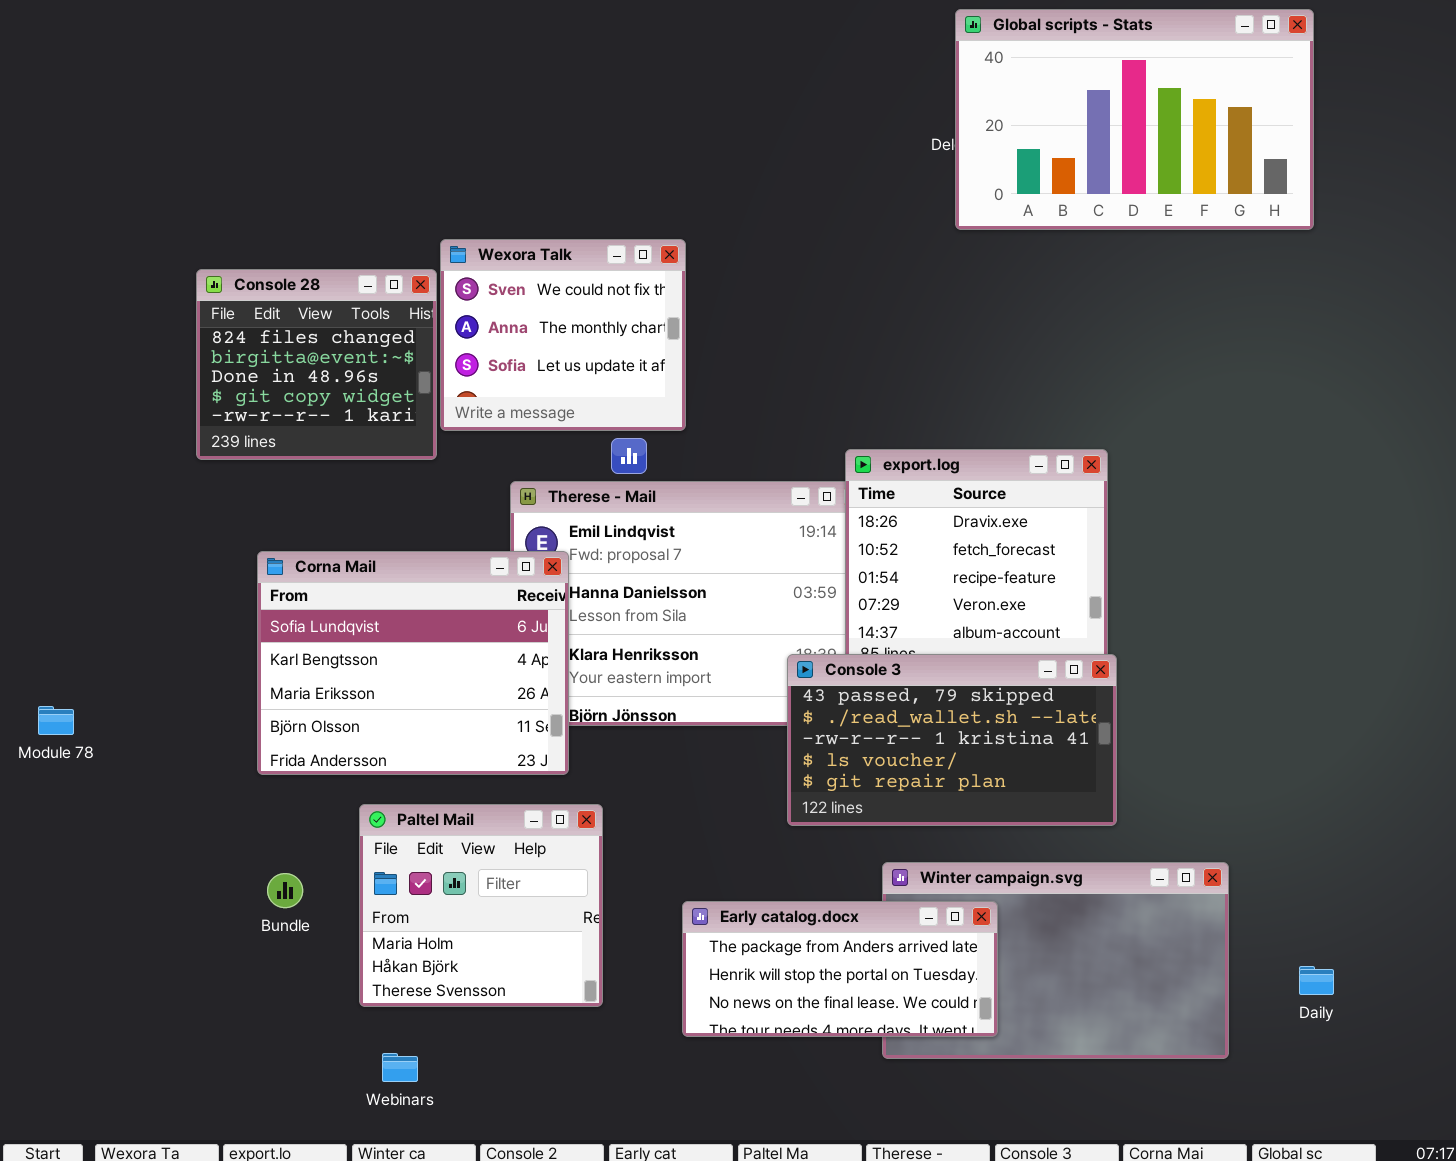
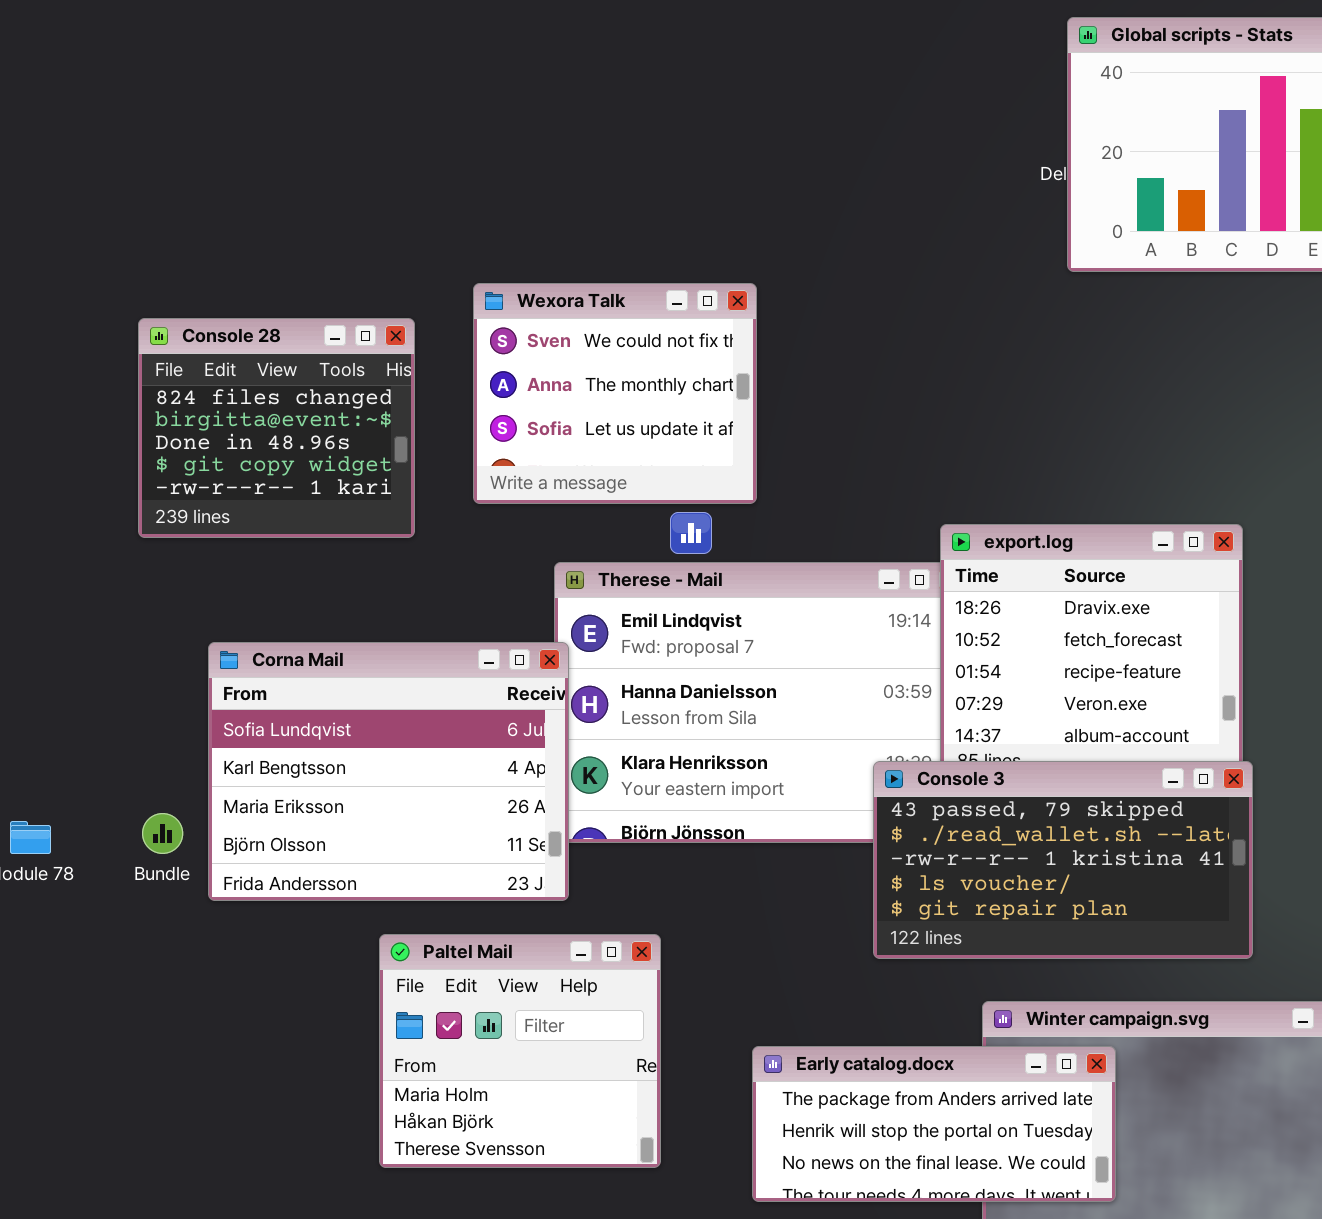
Console 28: [196,269,437,460] -> [138,318,415,538], moved
Corna Mail: [257,551,569,775] -> [208,642,569,901], moved
Bundle: [267,873,303,908] -> [142,813,183,854], moved

